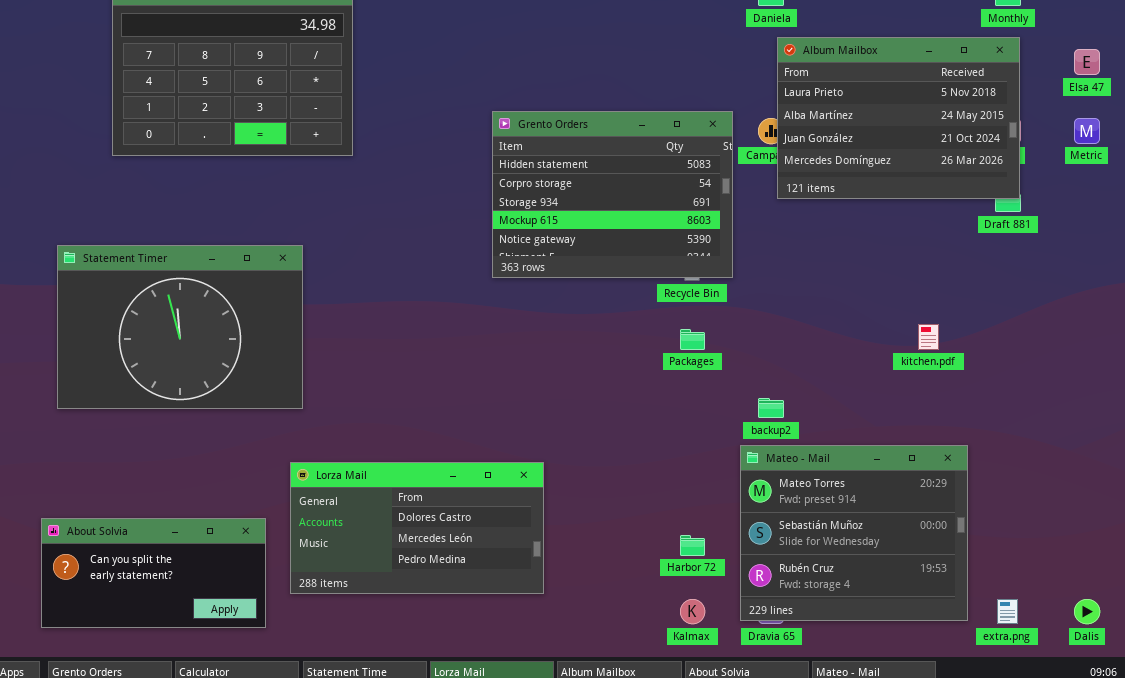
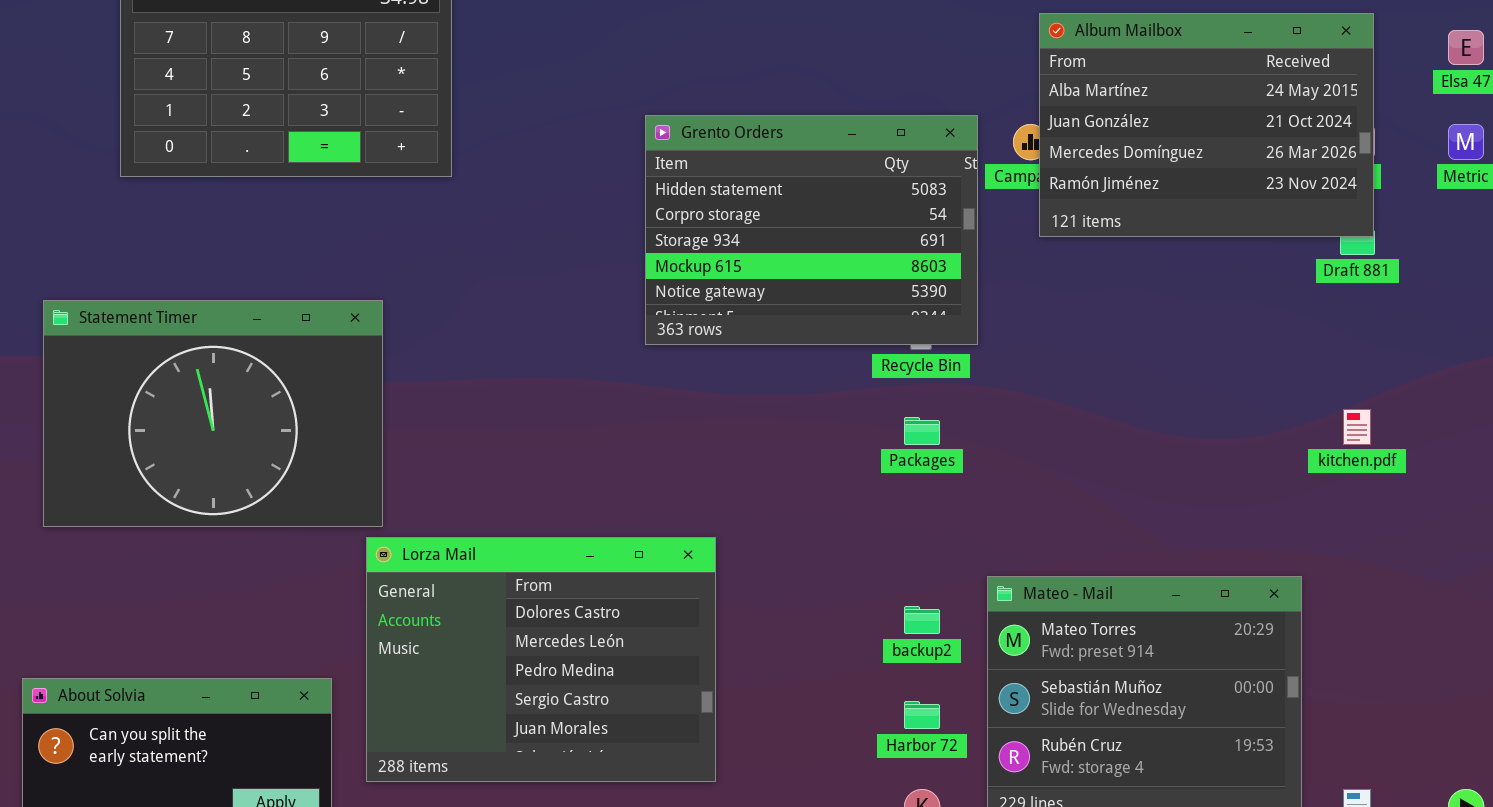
Album Mailbox: [777,37,1020,199] -> [1039,13,1374,237], scrolled down 1 row
kitchen.pdf: [918,324,939,350] -> [1343,409,1371,445], moved
backup2: [758,398,784,418] -> [904,606,940,634], moved
Lorza Mail: [290,462,544,594] -> [366,537,716,782], resized

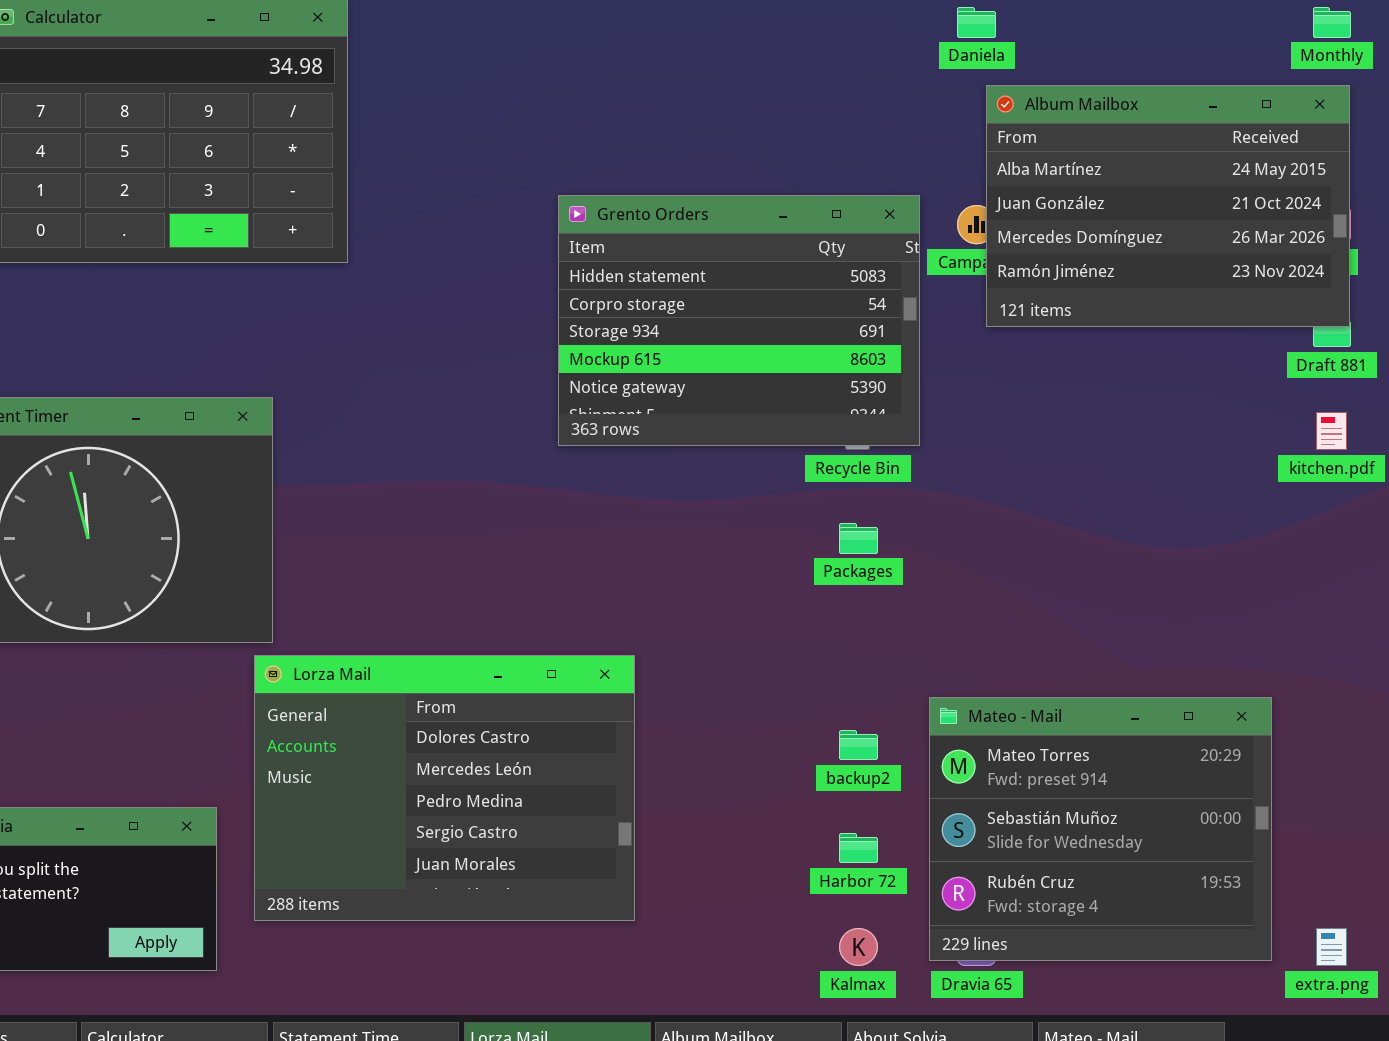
kitchen.pdf: [1343,409,1371,445] -> [1316,412,1347,450], moved

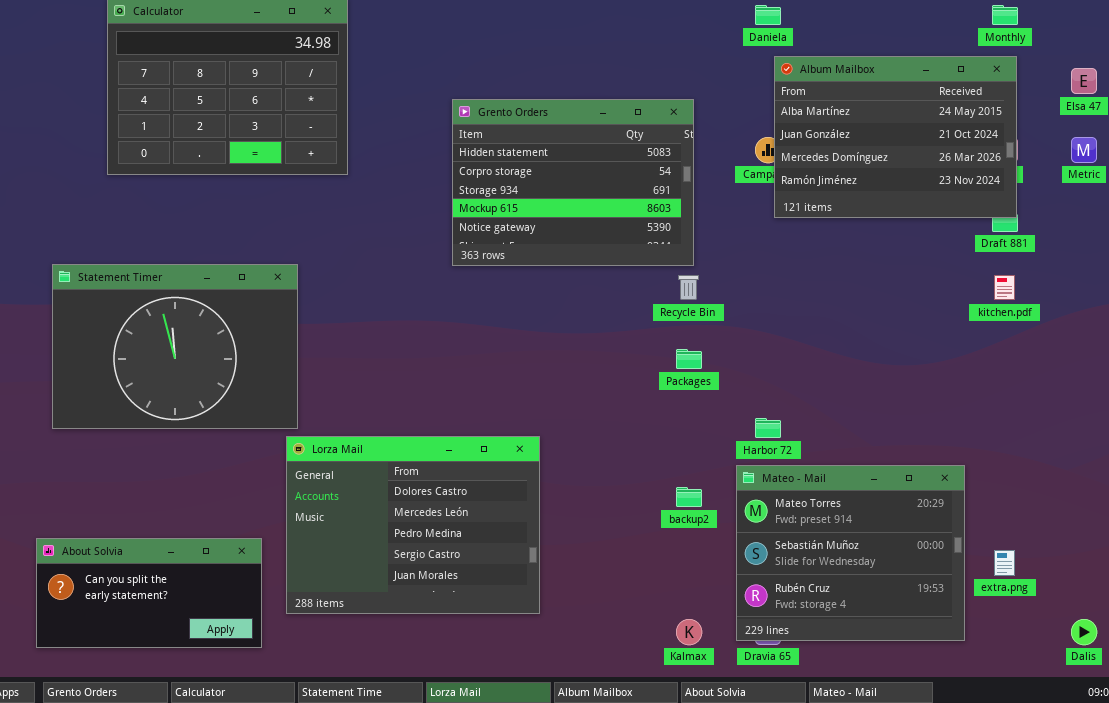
Grento Orders: [558,195,920,446] -> [452,99,694,266], moved
Harbor 72: [839,833,878,863] -> [755,418,781,438], moved
extra.png: [1316,928,1347,966] -> [994,550,1015,576], moved

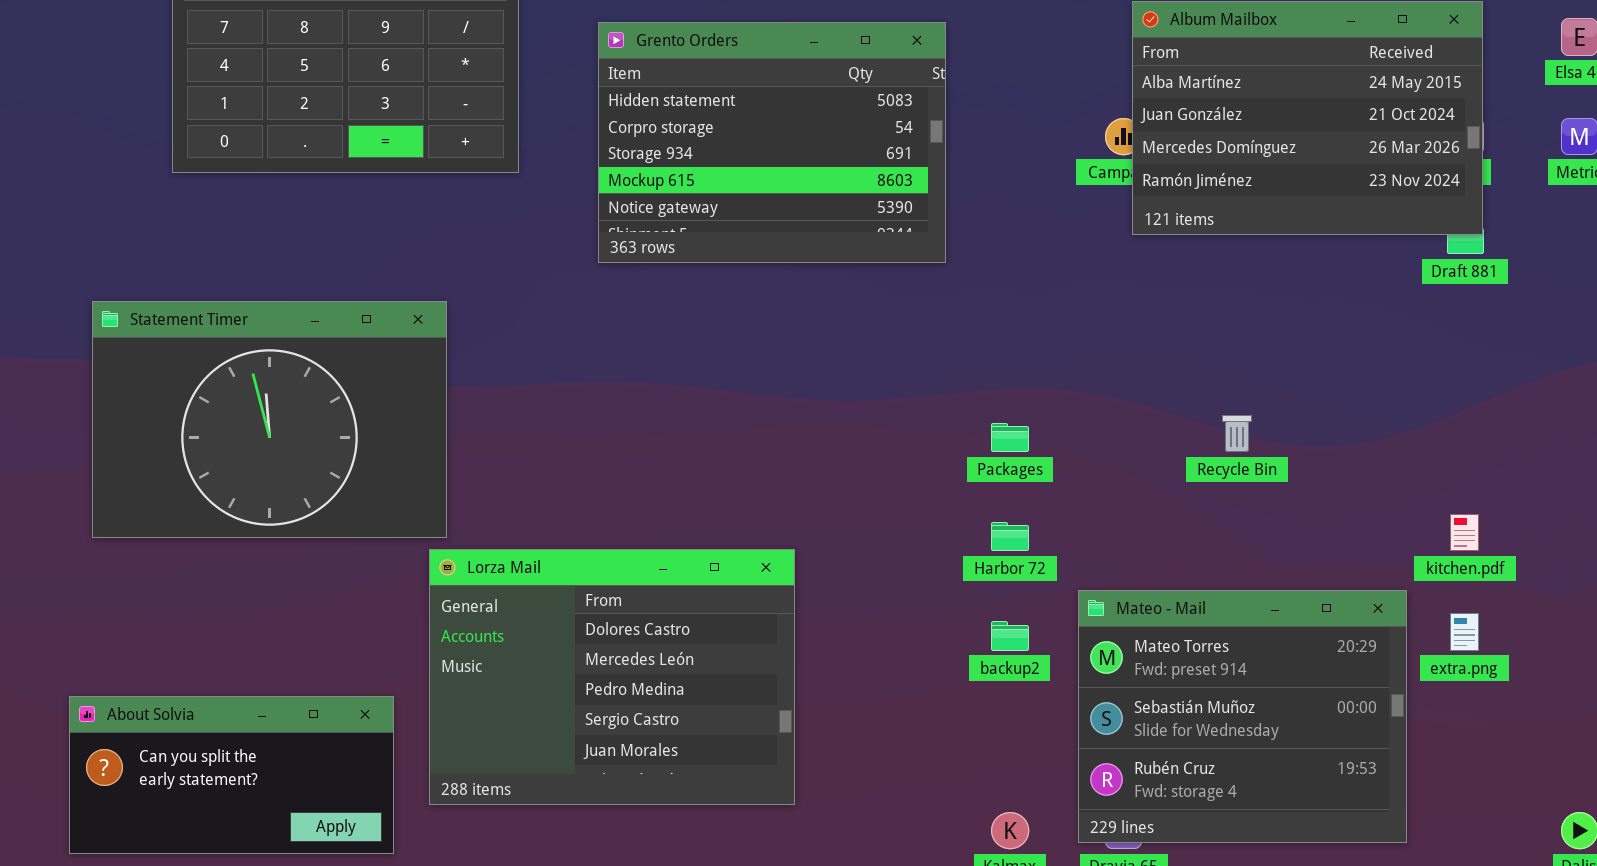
Grento Orders: [452,99,694,266] -> [598,22,946,263], moved
Recycle Bin: [678,275,699,300] -> [1222,415,1252,452], moved
kitchen.pdf: [994,275,1015,300] -> [1450,514,1479,551], moved
Harbor 72: [755,418,781,438] -> [991,522,1029,551], moved
extra.png: [994,550,1015,576] -> [1450,613,1479,651], moved

